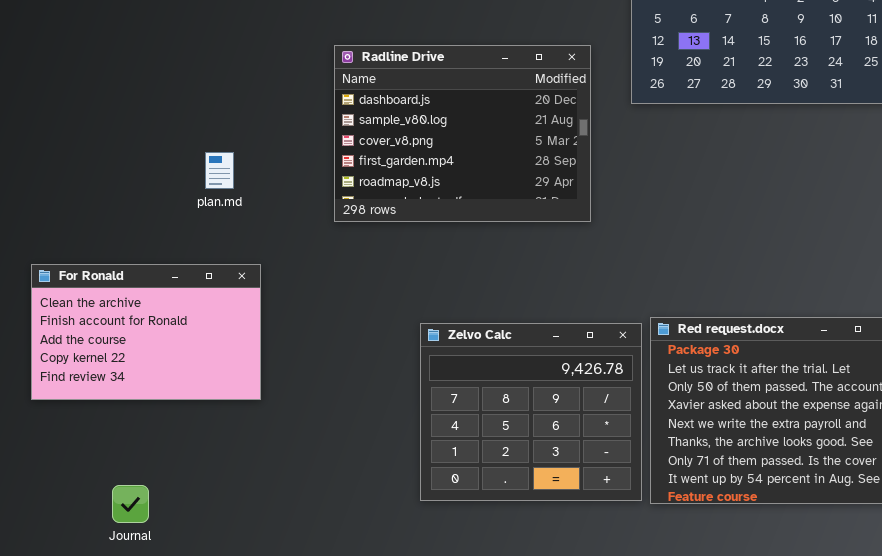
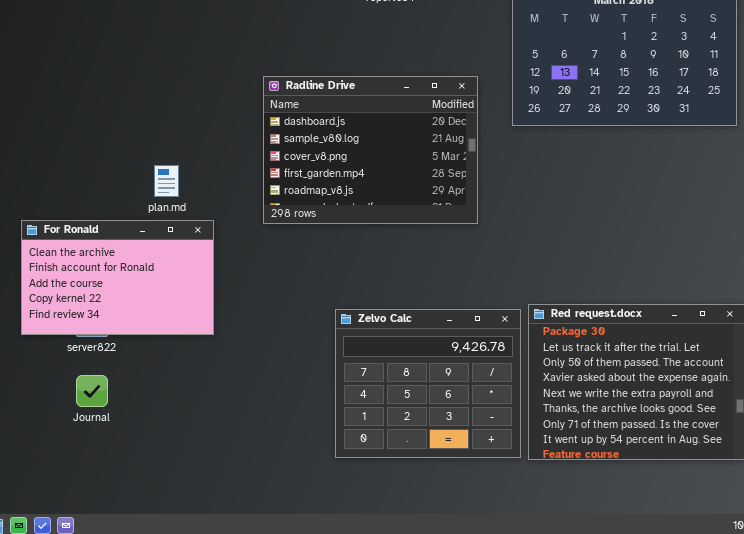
For Ronald: [31,264,261,400] -> [21,220,214,335], moved
Journal: [112,485,149,523] -> [76,375,108,407], moved

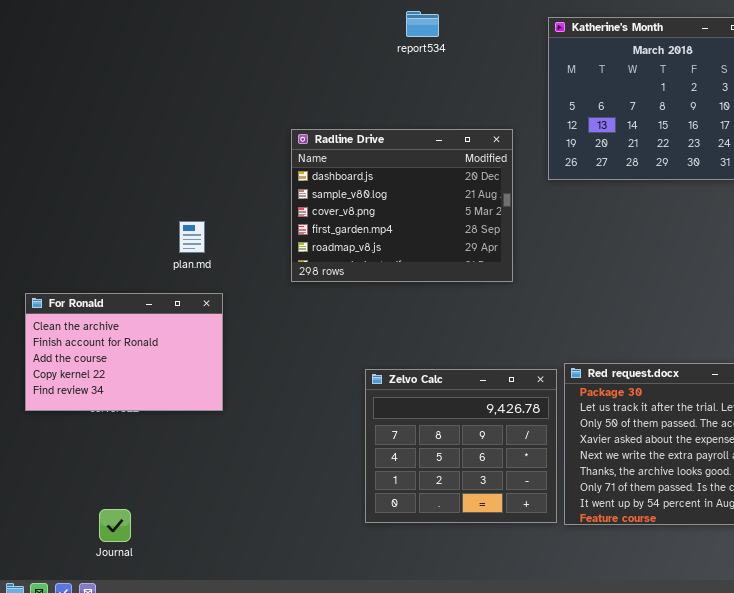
For Ronald: [21,220,214,335] -> [25,293,223,411], moved
Journal: [76,375,108,407] -> [99,509,131,542], moved

